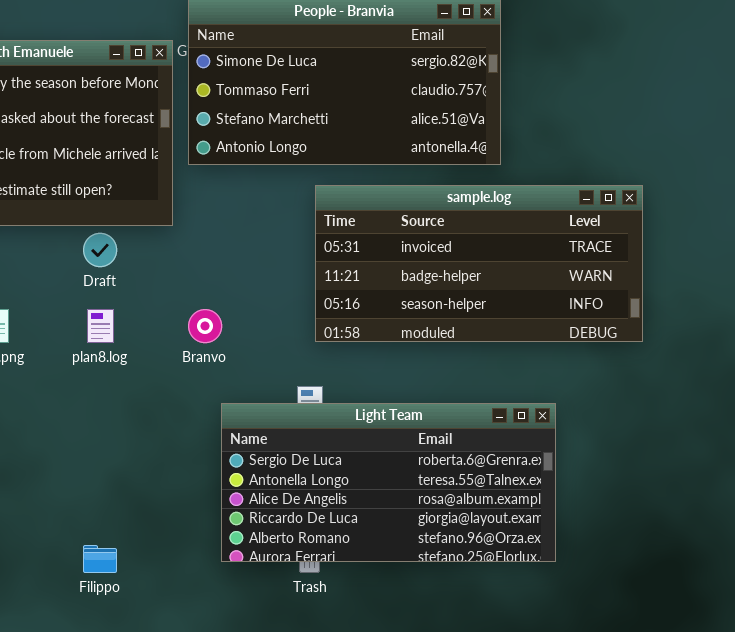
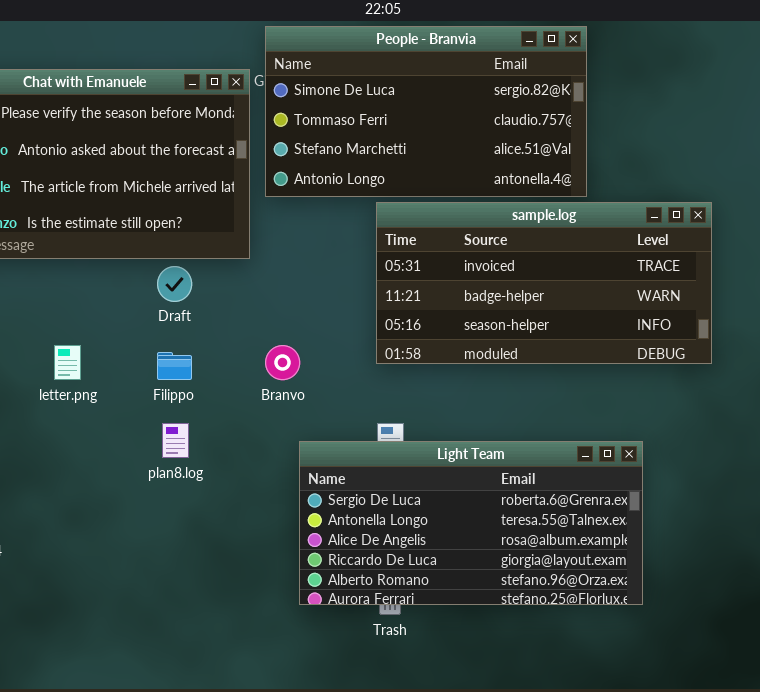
sample.log: [315,185,643,342] -> [376,202,712,364], moved
plan8.log: [87,309,114,343] -> [162,423,189,458], moved
Filippo: [83,545,117,573] -> [157,352,192,380], moved

